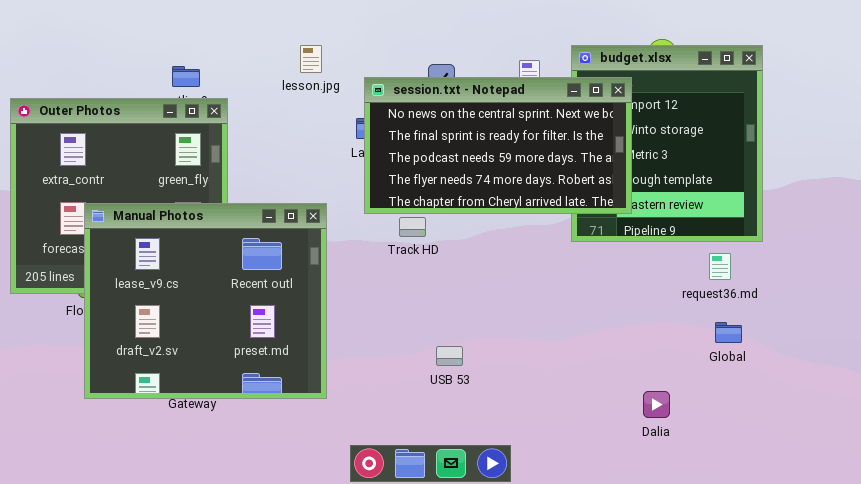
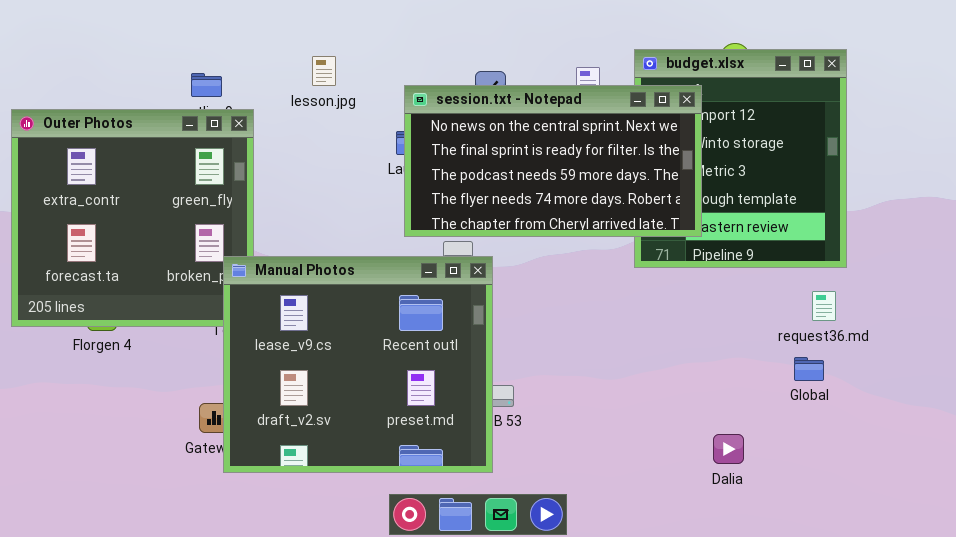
lesson.jpg: [300,45,322,73] -> [312,56,336,86], moved
Manual Photos: [84,203,327,399] -> [223,256,493,473], moved
request36.md: [709,253,731,280] -> [812,291,836,321], moved

